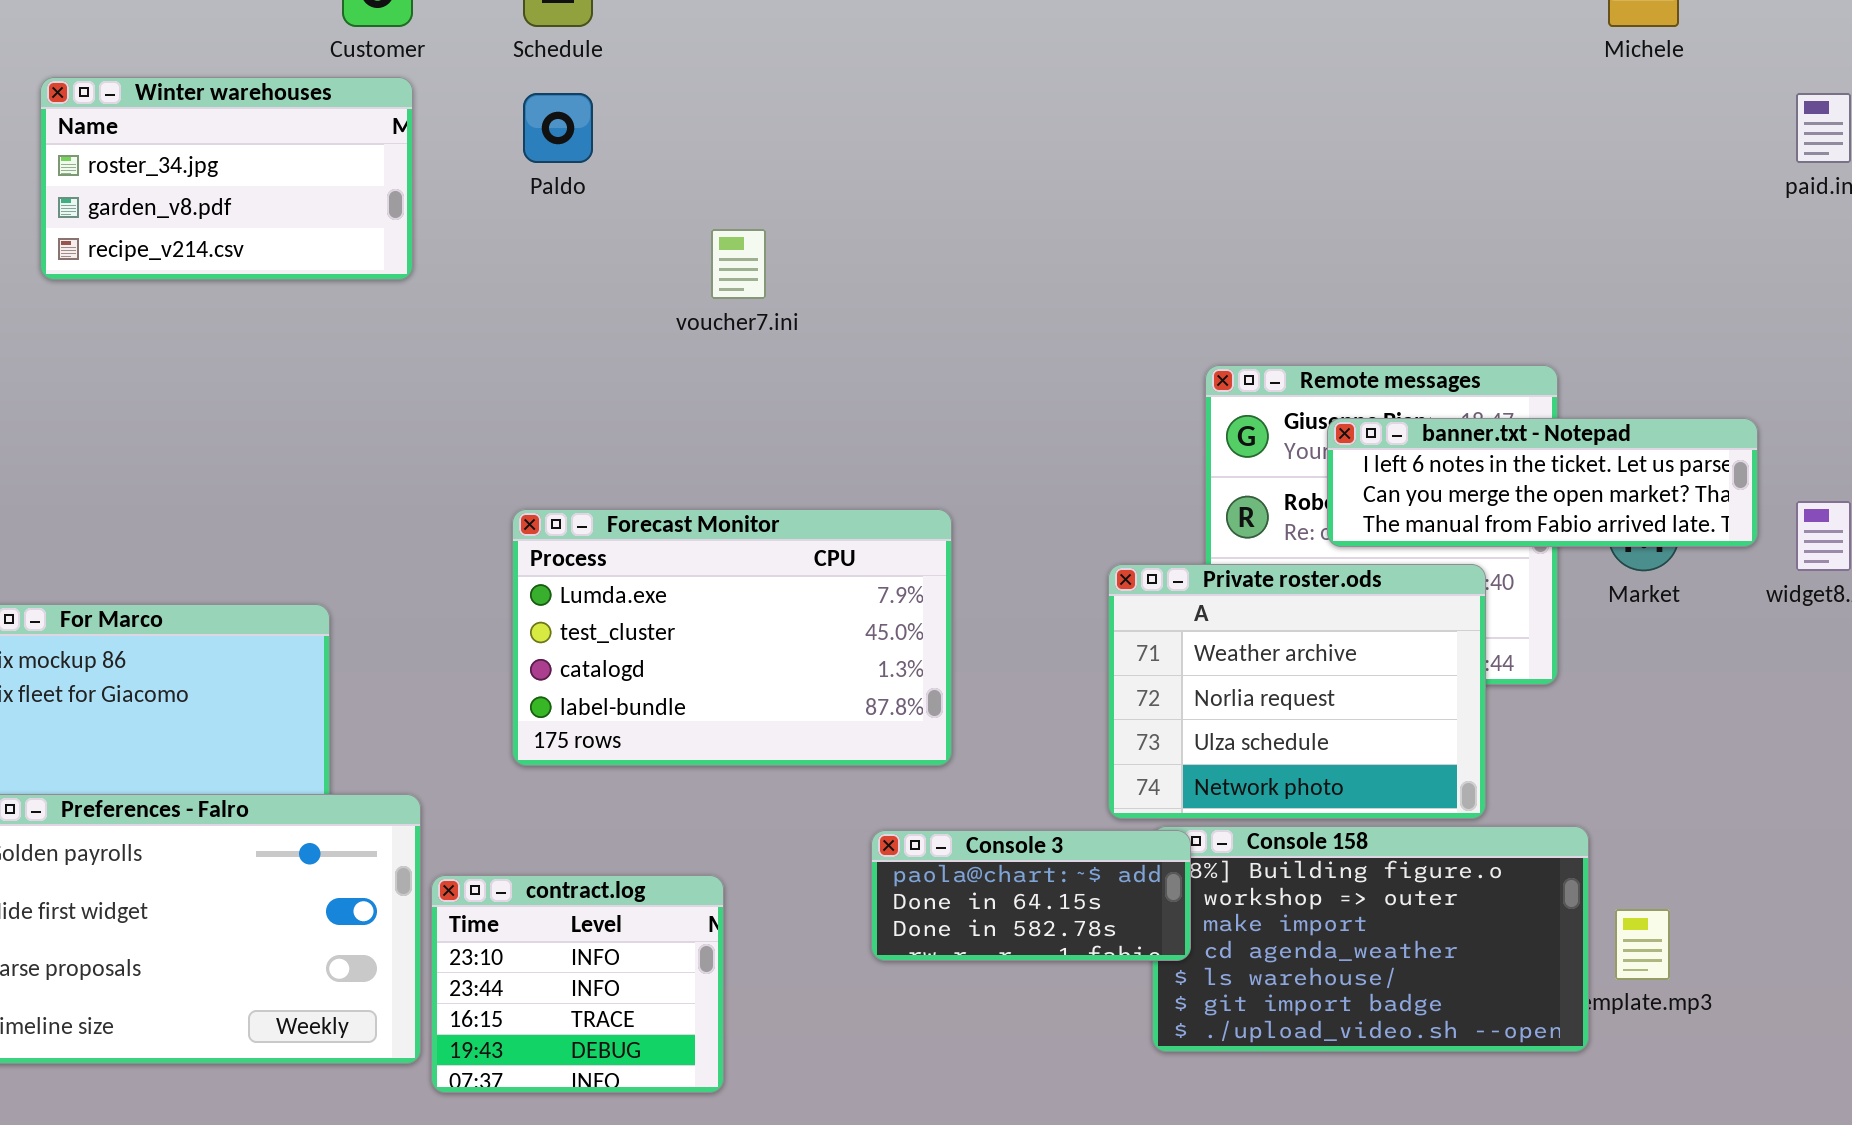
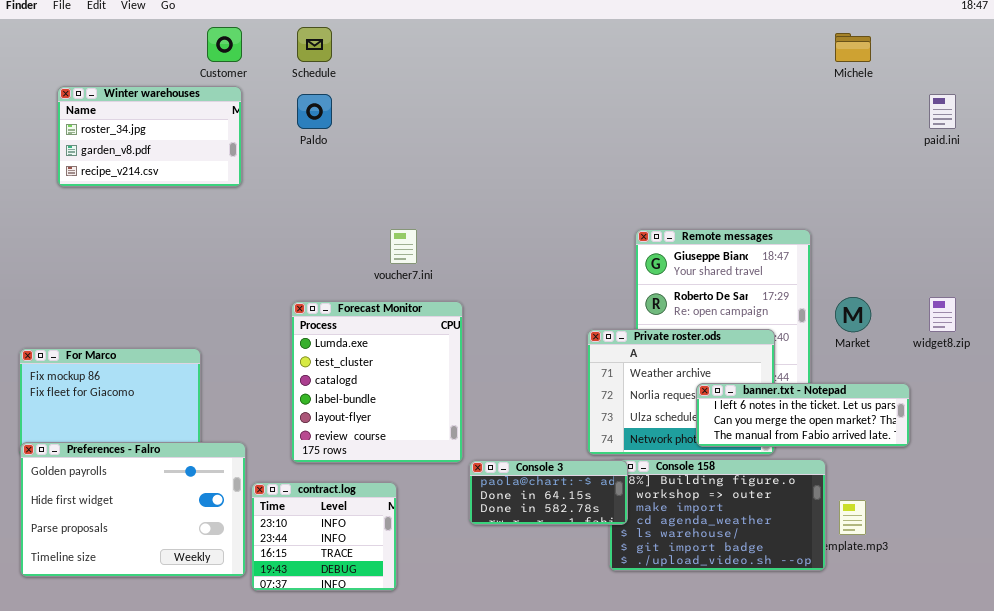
voucher7.ini: [711,229,766,299] -> [390,229,417,264], moved
banner.txt - Notepad: [1327,418,1758,547] -> [696,383,910,447], moved
Forecast Monitor: [512,509,952,766] -> [291,301,463,463], resized

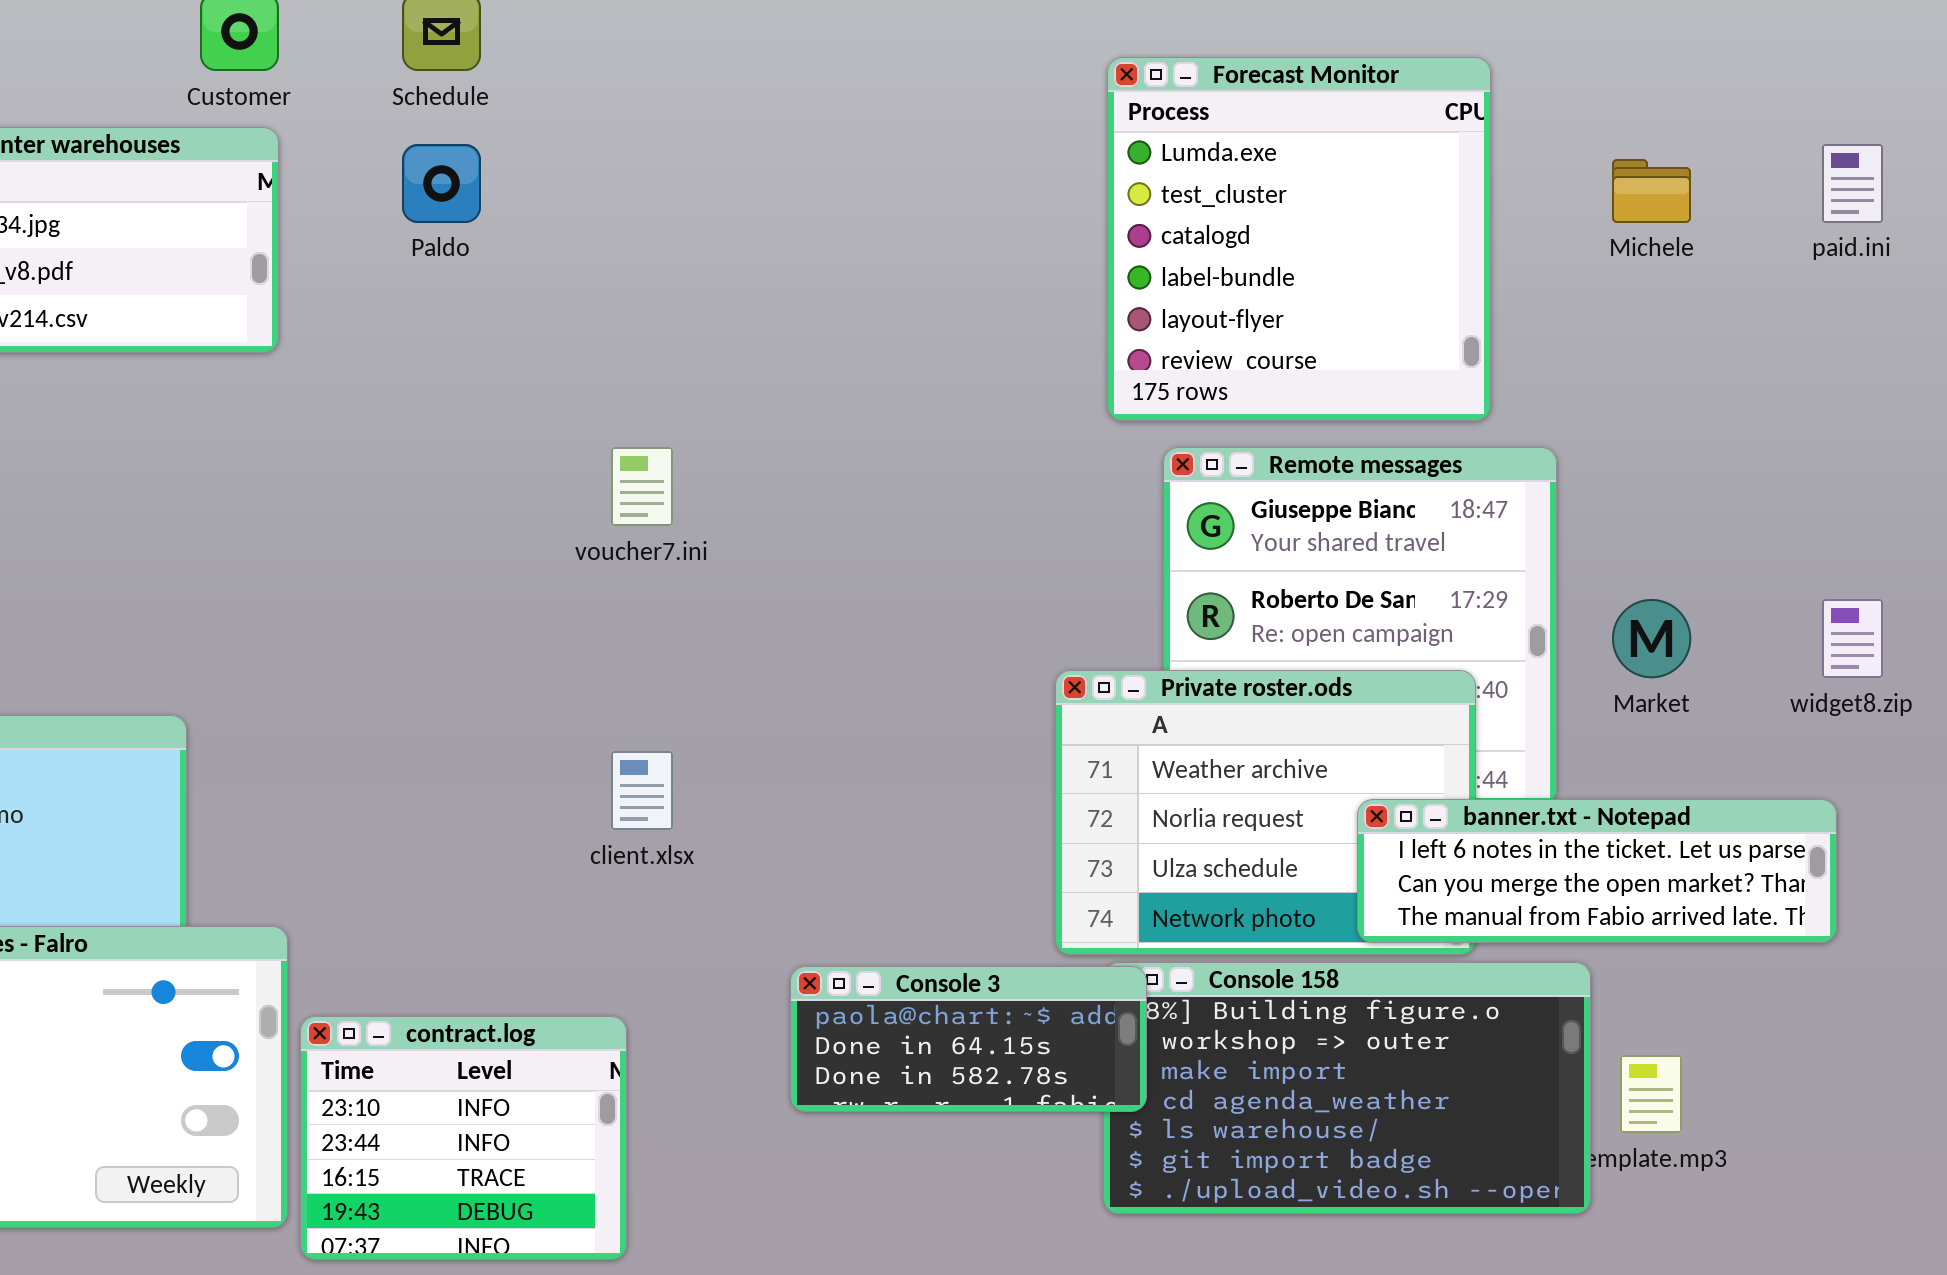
Michele: [835,33,871,62] -> [1612,159,1691,223], moved
Forecast Monitor: [291,301,463,463] -> [1107,57,1491,421], moved
banner.txt - Notepad: [696,383,910,447] -> [1357,799,1837,943], moved

